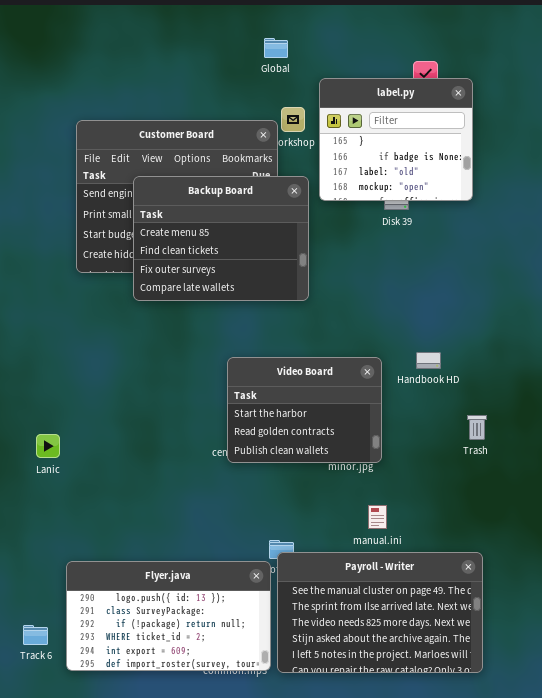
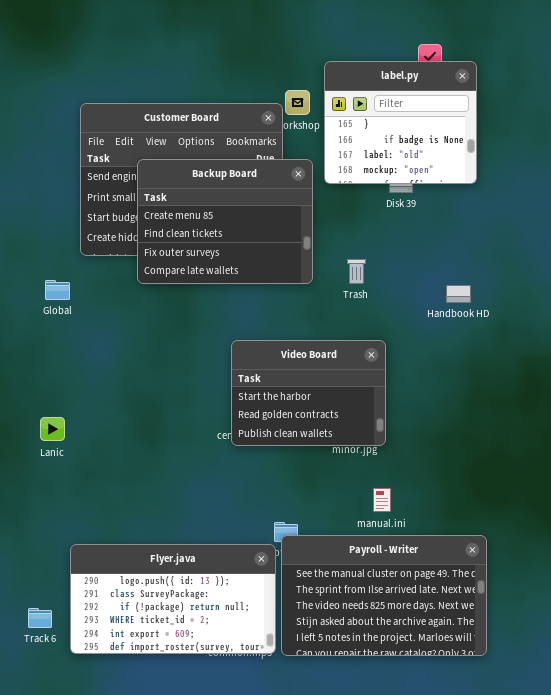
Global: [264,38,288,58] -> [45,280,70,300], moved
Handbook HD: [416,352,441,369] -> [446,285,471,303], moved
Trash: [467,415,487,440] -> [347,259,366,284], moved

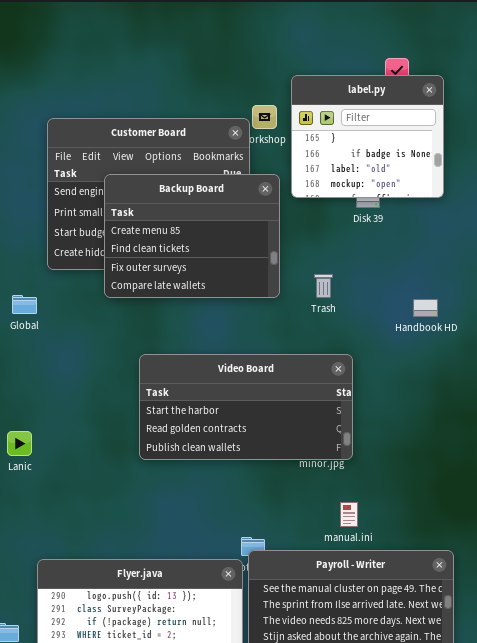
Video Board: [231,340,386,446] -> [139,354,353,460], resized

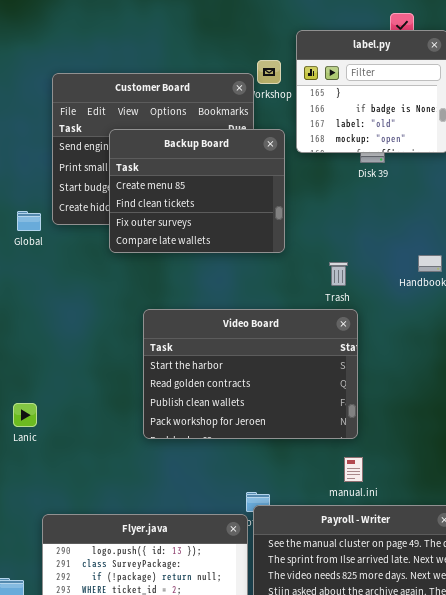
Trash: [314,274,333,298] -> [329,262,348,286], moved
Global: [12,295,37,314] -> [17,211,41,231], moved
Video Board: [139,354,353,460] -> [143,309,358,439], resized
Lanic: [7,431,32,456] -> [13,403,37,427], moved

